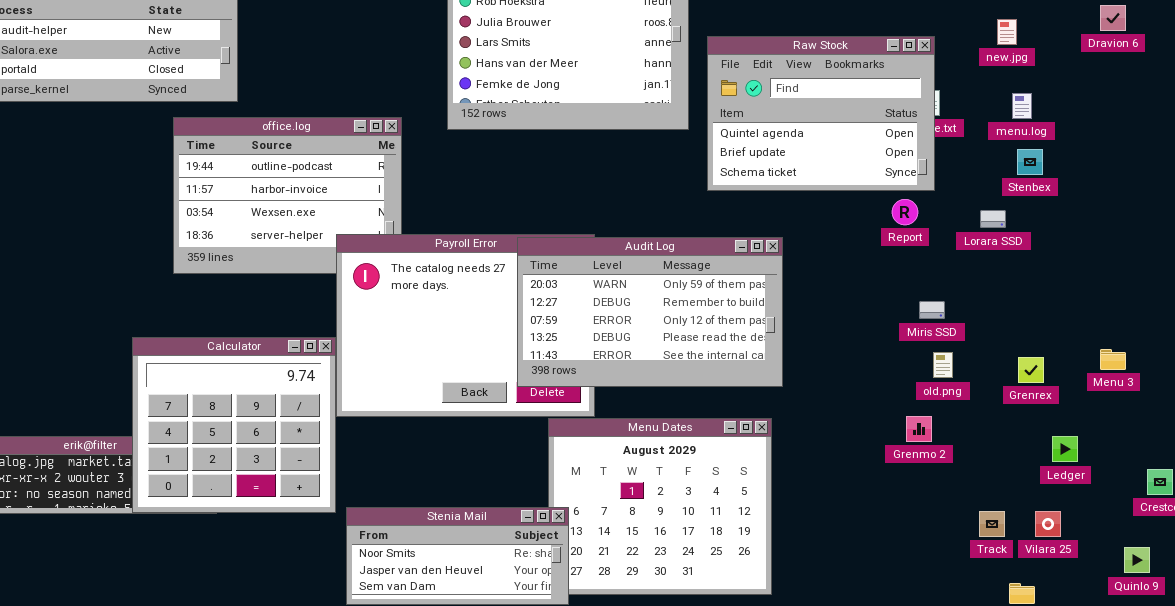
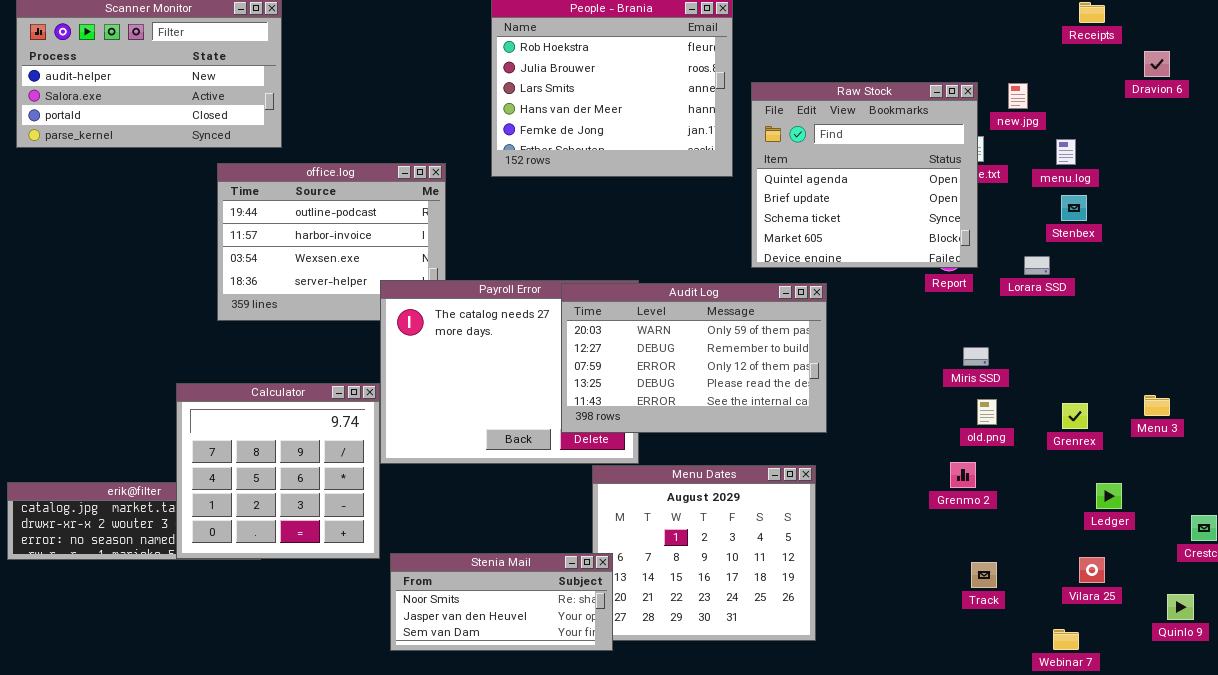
new.jpg: [997,19,1017,45] -> [1008,83,1028,109], moved
Raw Stock: [707,36,935,191] -> [751,82,978,268], resized
Track: [979,511,1005,537] -> [971,562,997,588], moved

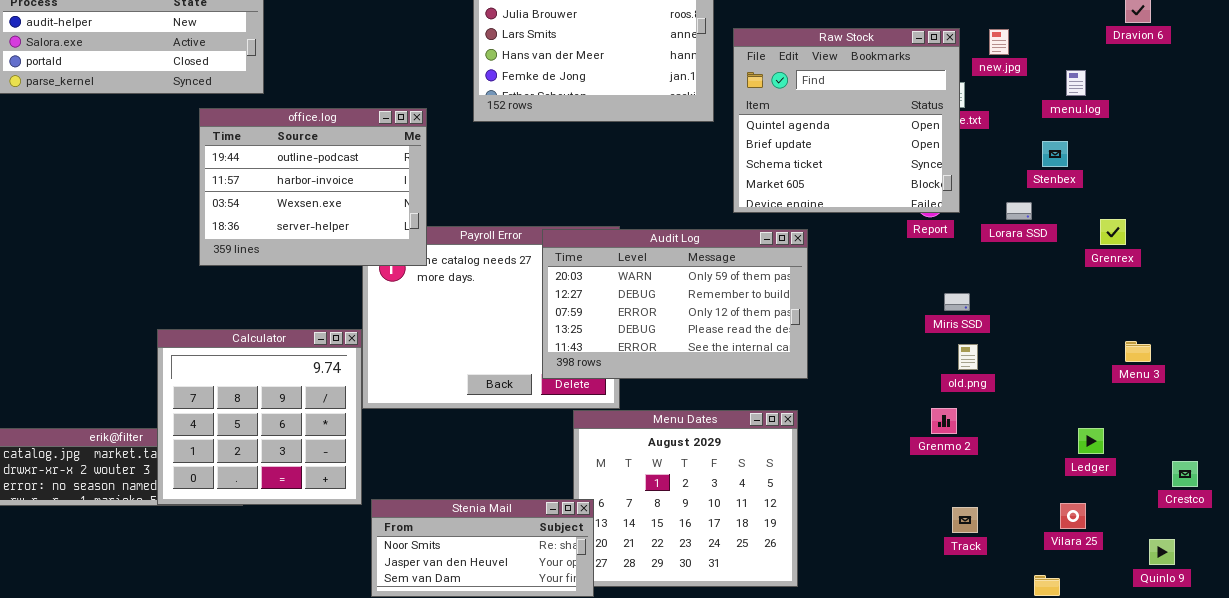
menu.log: [1056,139,1076,165] -> [1066,70,1086,96], moved
office.log: [217,163,446,321] -> [199,108,427,266], raised
Grenrex: [1062,403,1088,429] -> [1100,219,1126,245], moved

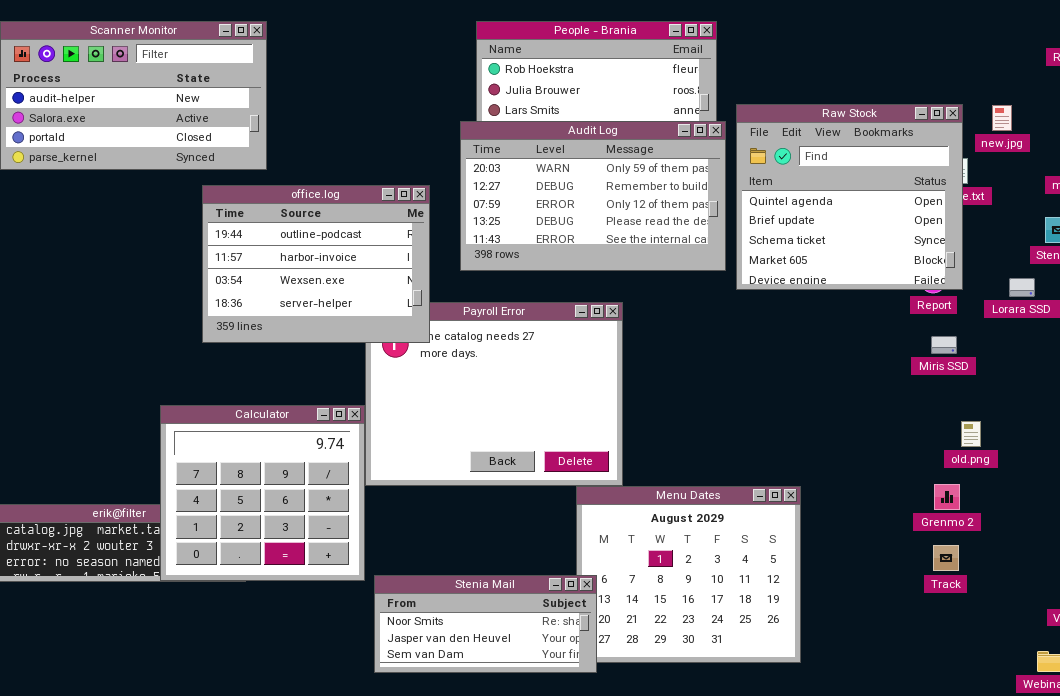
Audit Log: [542,229,808,379] -> [460,121,726,271], moved
Miris SSD: [944,293,970,311] -> [931,336,957,354], moved
Track: [952,507,978,533] -> [933,545,959,571], moved

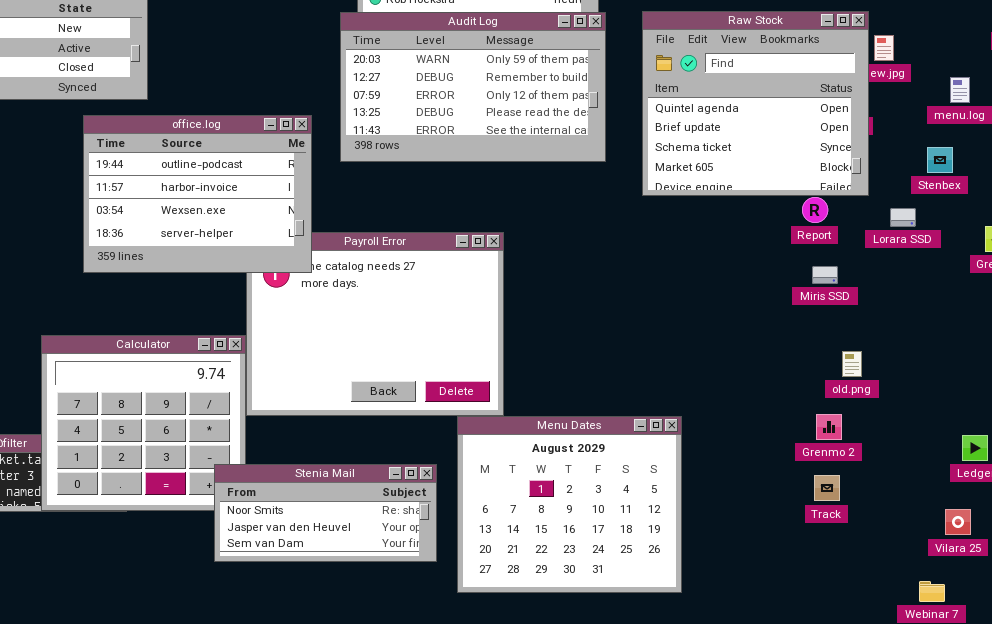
Raw Stock: [736,104,963,290] -> [642,11,869,196], moved
Audit Log: [460,121,726,271] -> [340,12,606,162], moved
Stenia Mail: [374,575,597,673] -> [214,464,437,562], moved

